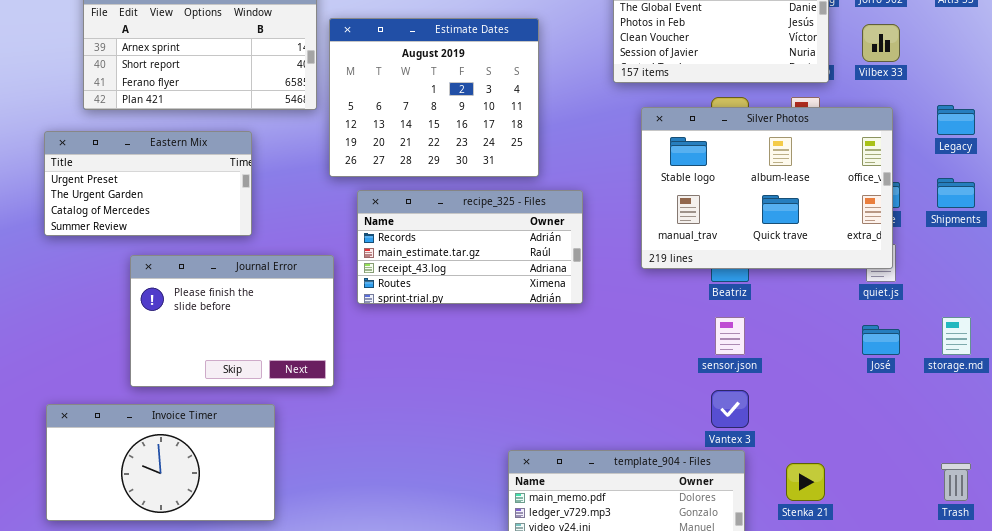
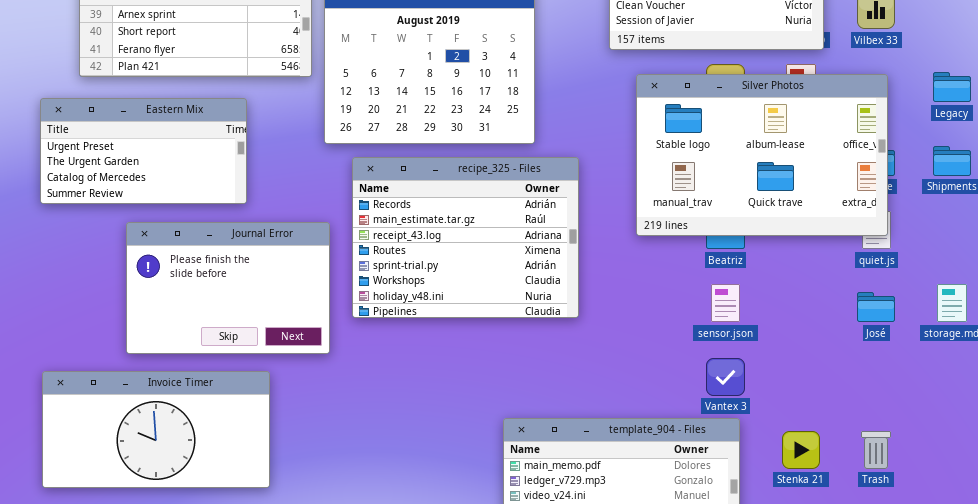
recipe_325 - Files: [357,190,583,304] -> [352,157,579,318], resized
Trash: [941,463,971,501] -> [861,431,891,469], moved

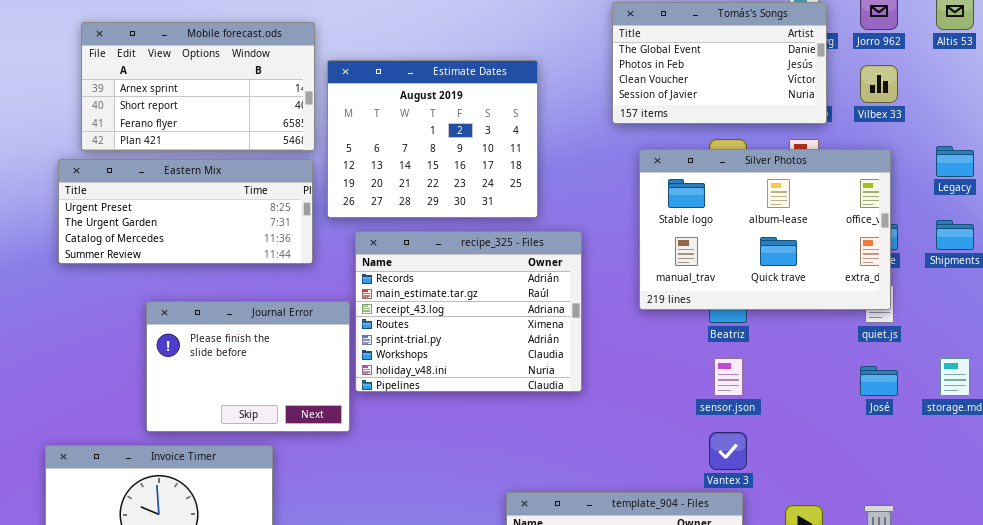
Eastern Mix: [40,98,247,204] -> [58,159,313,264], moved, resized
Journal Error: [126,222,330,354] -> [146,301,350,432], moved

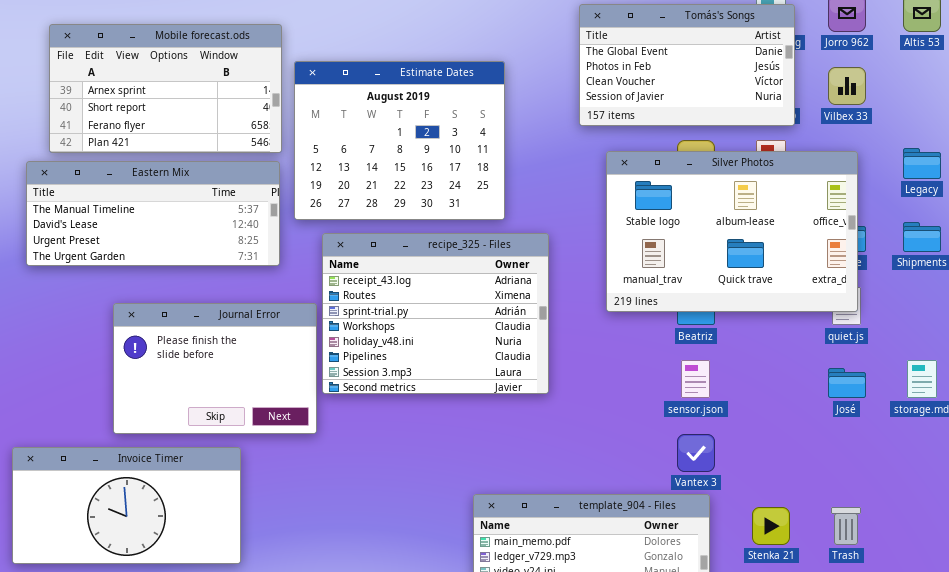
Eastern Mix: [58,159,313,264] -> [26,161,280,266], scrolled up 2 rows
recipe_325 - Files: [355,231,582,392] -> [322,233,549,394], scrolled down 2 rows

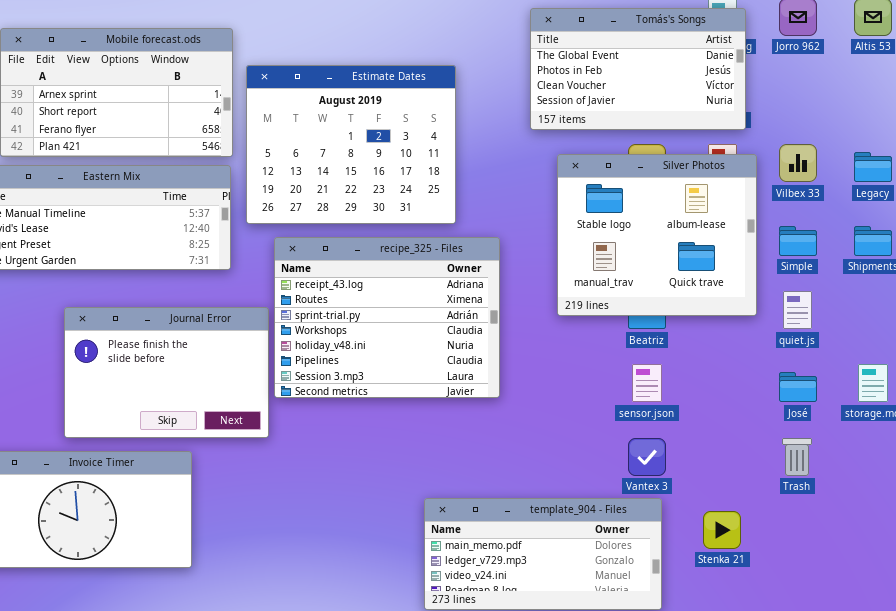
Vilbex 33: [828,67,866,105] -> [779,144,817,182], moved
Silver Photos: [606,151,858,312] -> [557,154,757,316], resized
Trash: [831,507,861,545] -> [782,438,812,476], moved

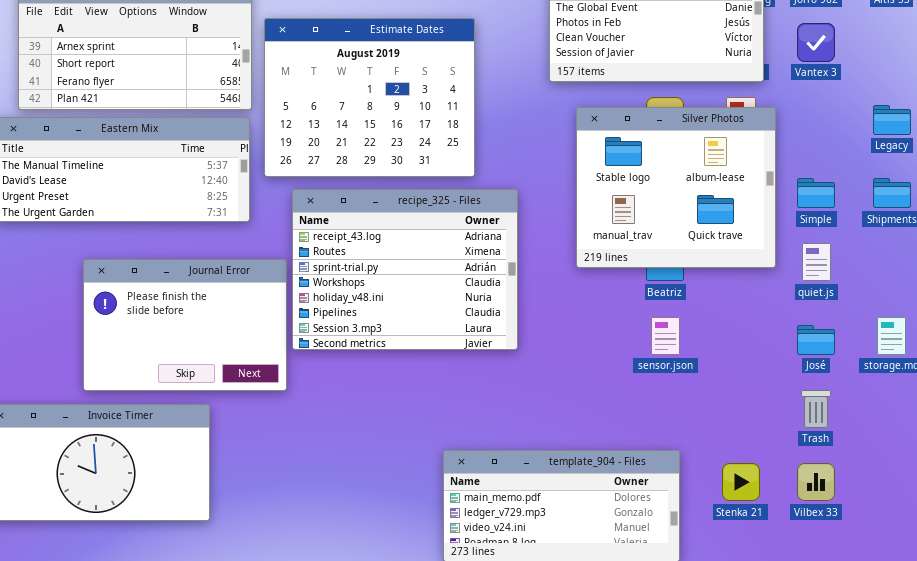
Vilbex 33: [779,144,817,182] -> [797,463,835,501], moved
Vantex 3: [628,438,666,476] -> [797,23,835,62], moved

